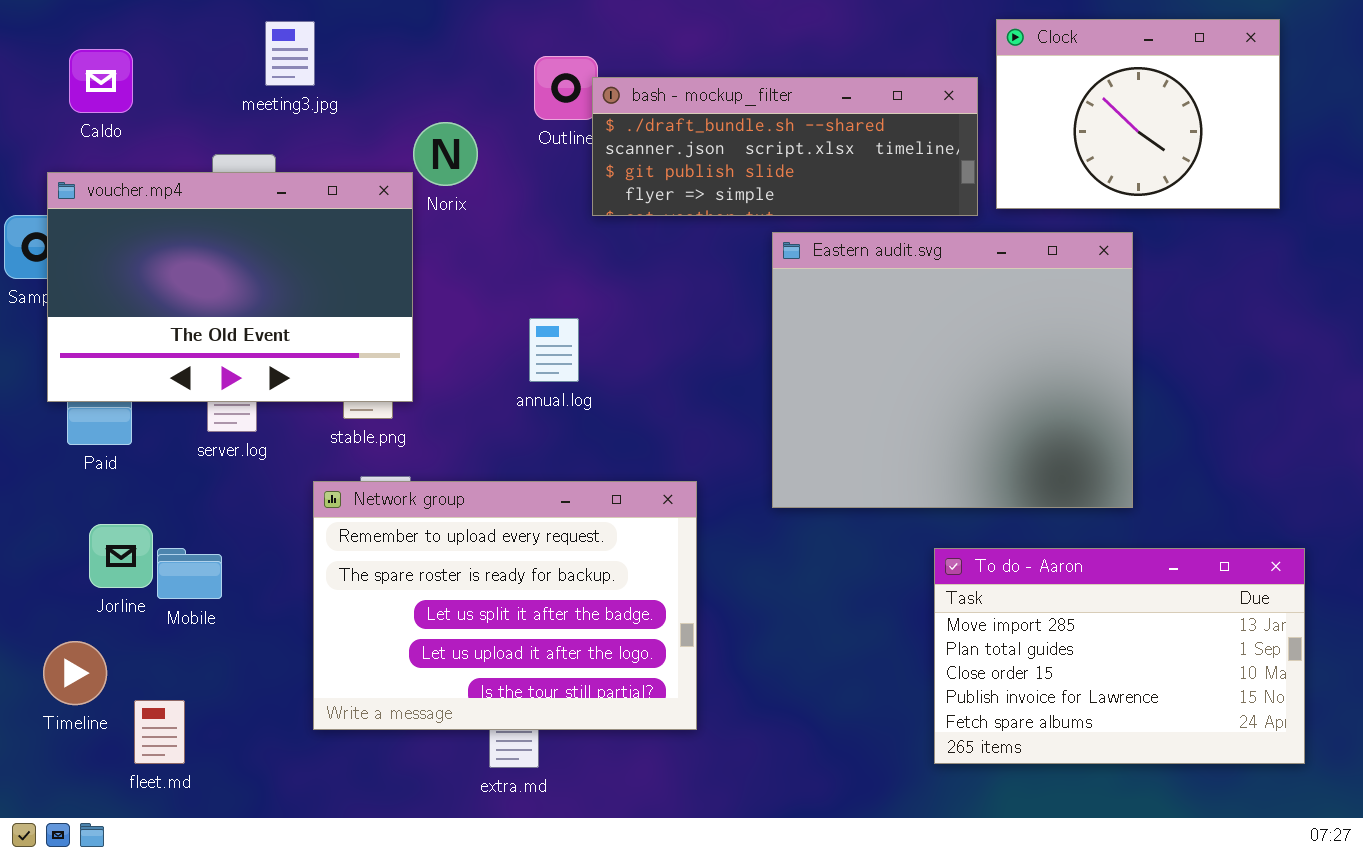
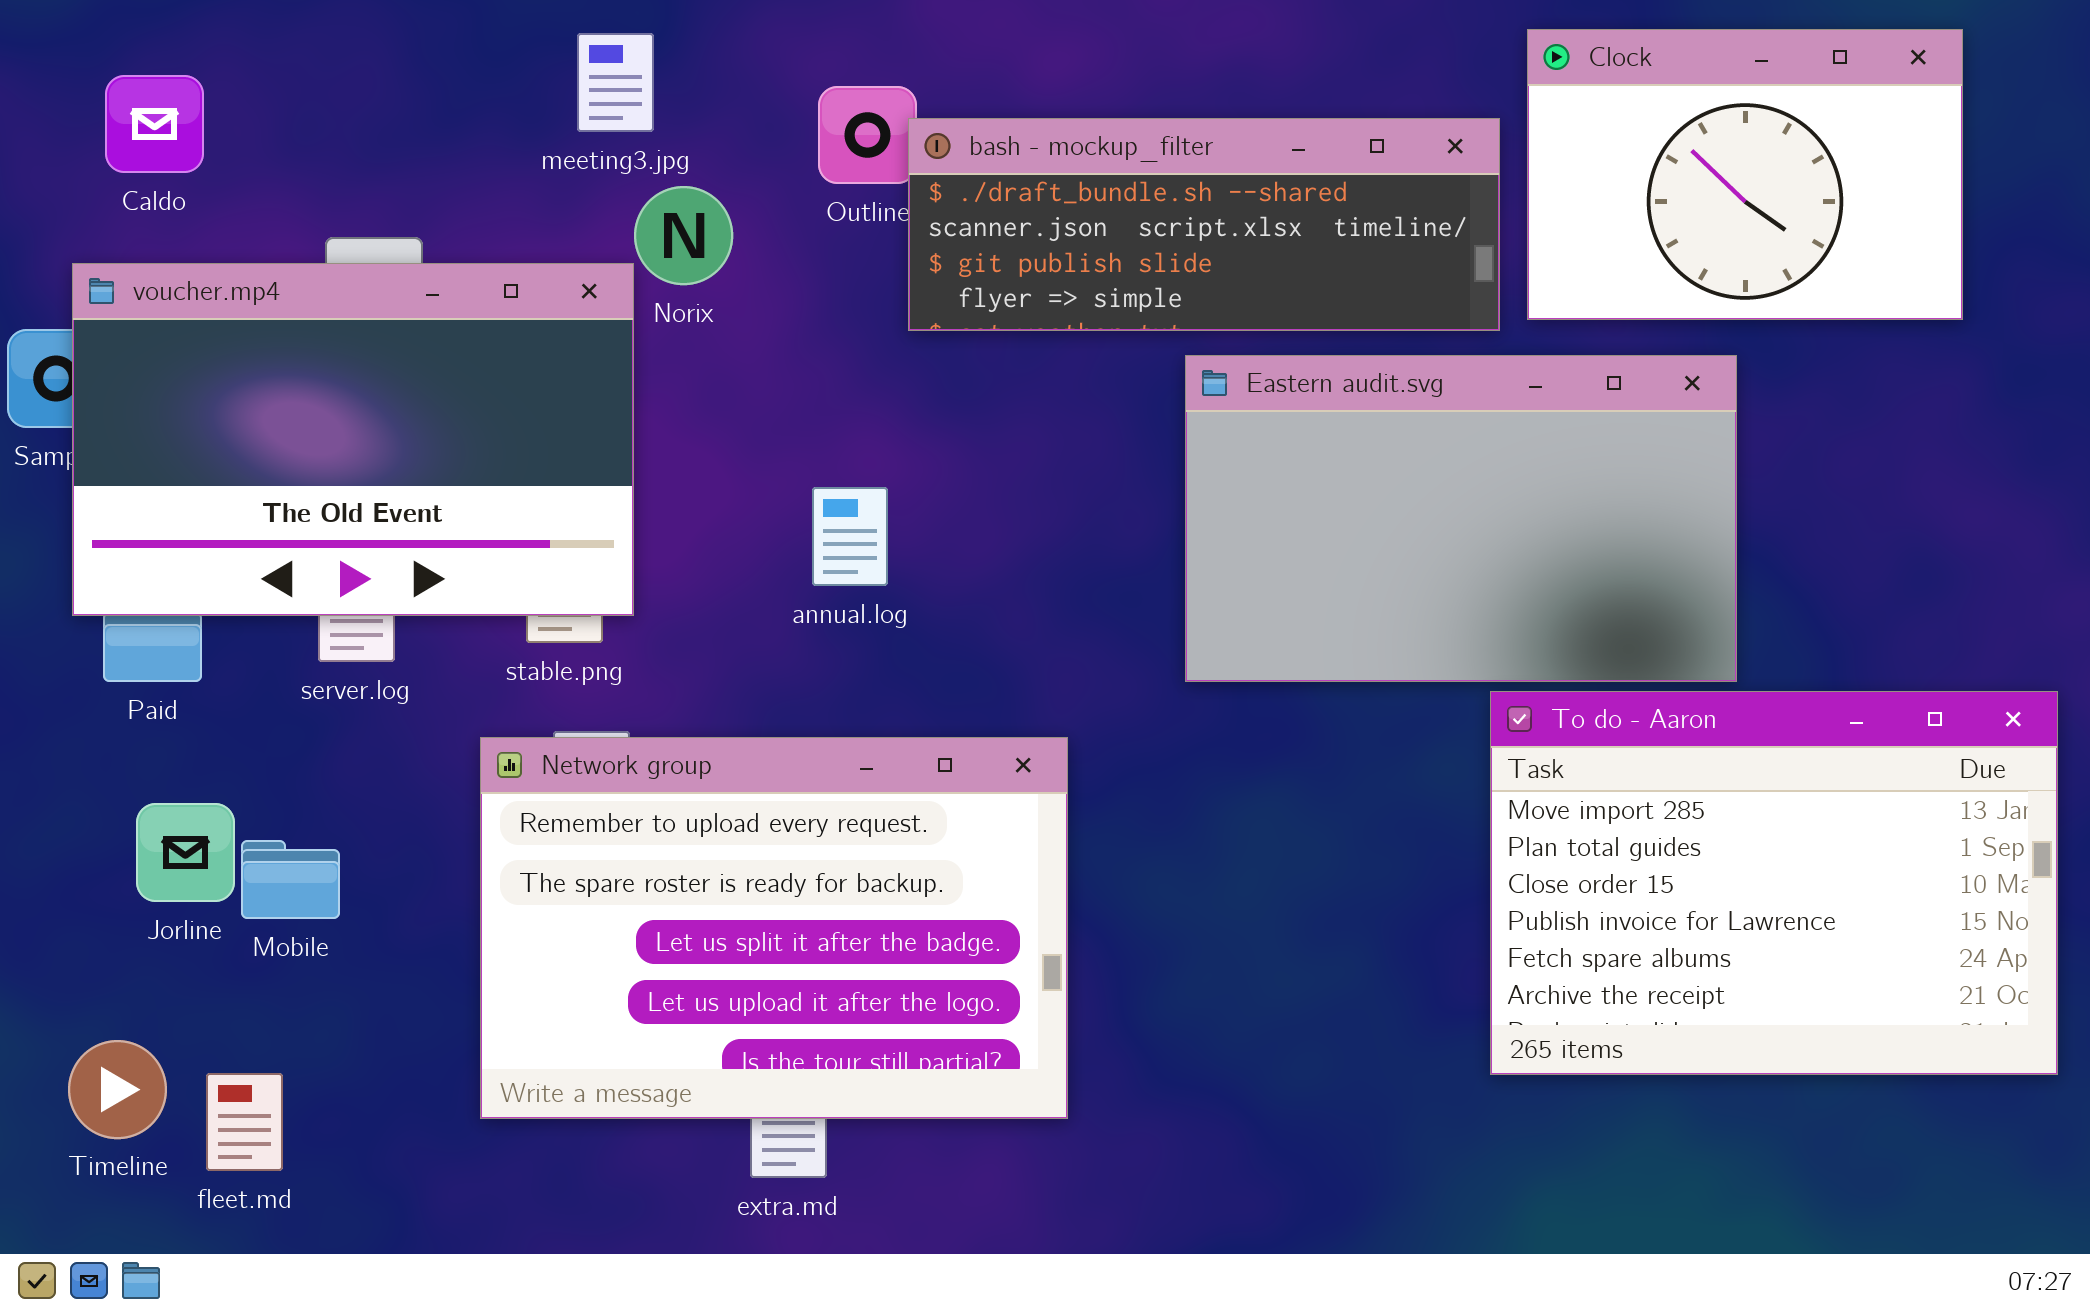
meeting3.jpg: [265,21,315,86] -> [577,33,654,132], moved
Eastern audit.svg: [772,232,1133,508] -> [1185,355,1737,682], resized
To do - Aaron: [934,548,1305,764] -> [1490,691,2058,1075], moved, resized
Timeline: [43,641,107,705] -> [68,1040,167,1139], moved

